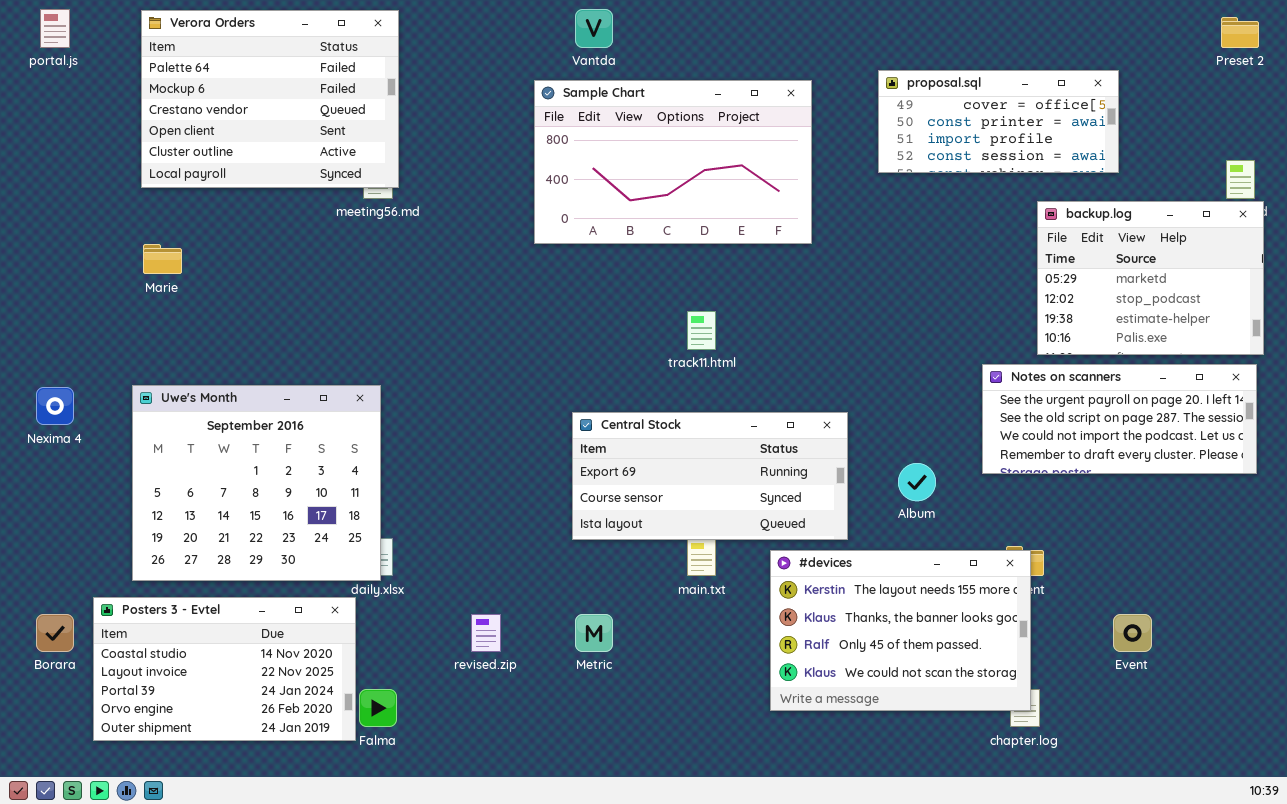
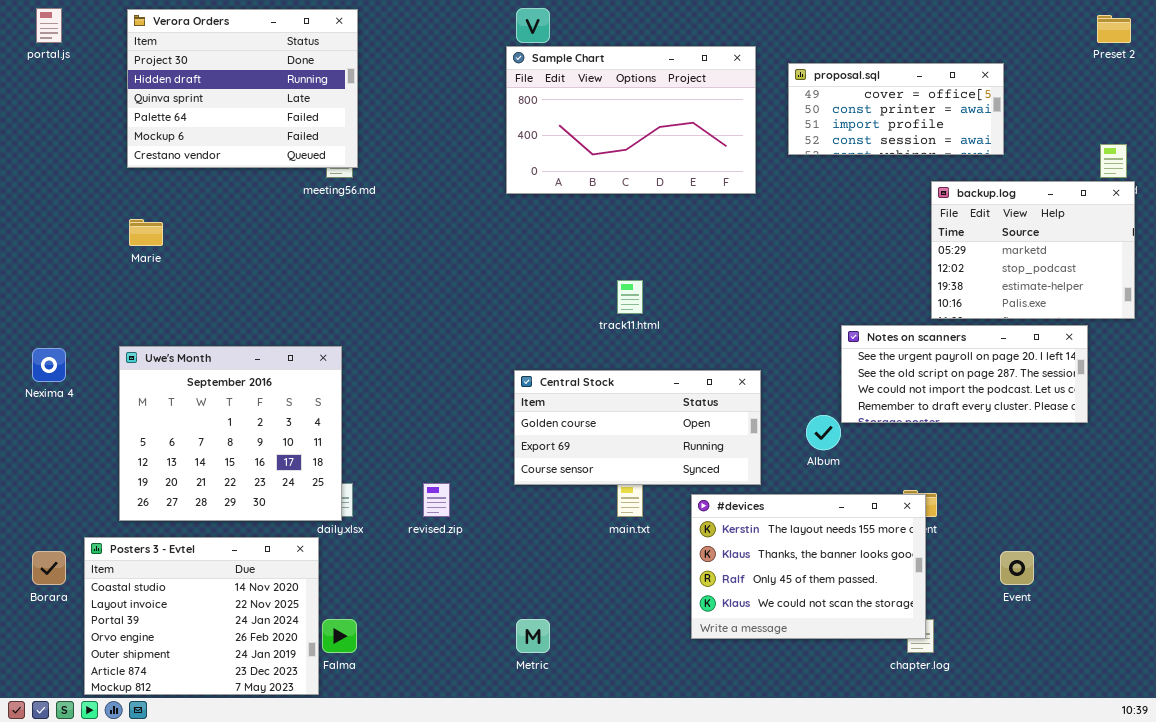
Verora Orders: [141,10,399,188] -> [127,9,358,168], scrolled up 3 rows
Sample Chart: [534,80,812,244] -> [506,46,756,194], moved
Notes on scanners: [982,364,1257,474] -> [841,325,1088,423], moved
Central Stock: [572,412,848,540] -> [514,370,761,485], scrolled up 1 row
Posters 3 - Evtel: [93,597,356,741] -> [84,537,319,695], resized
revised.zip: [471,614,501,652] -> [423,483,450,517], moved
Metric: [575,614,613,652] -> [516,619,550,653], moved

